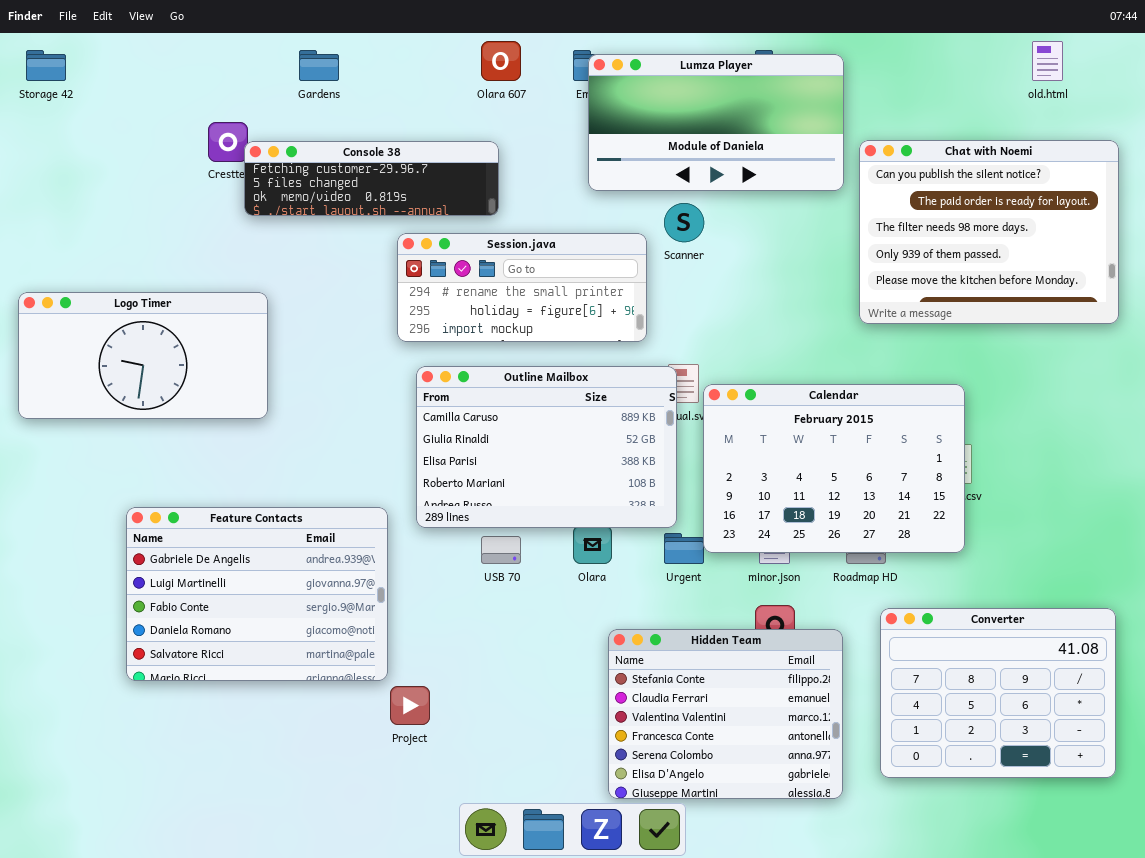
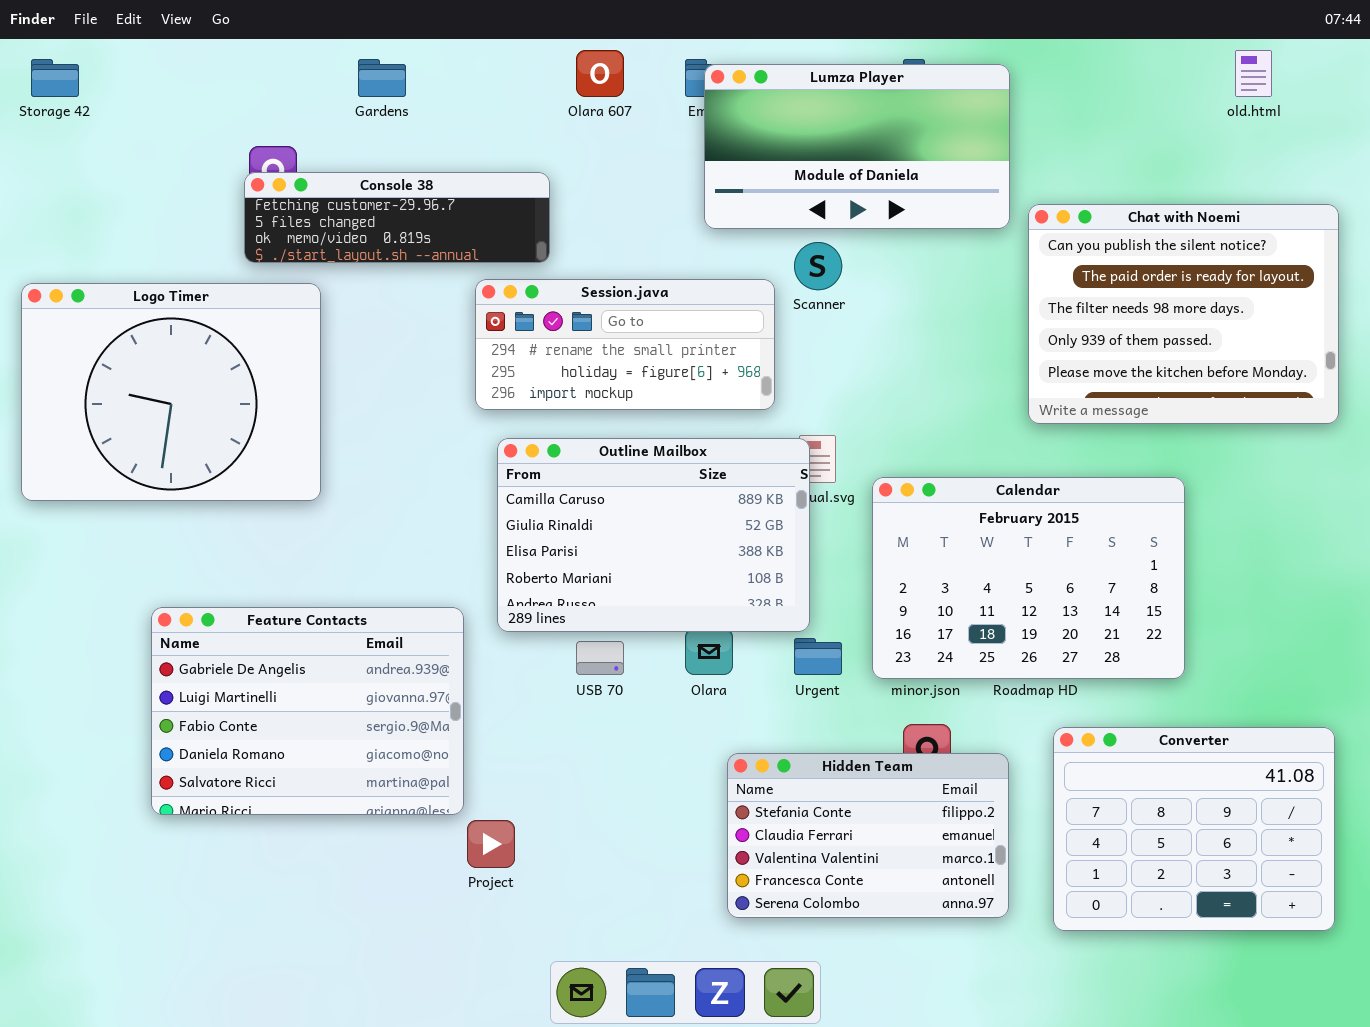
Chat with Noemi: [859,140,1119,324] -> [1028,204,1339,424], moved
Console 38: [244,141,499,216] -> [244,172,550,263], moved
Logo Timer: [18,292,268,419] -> [21,283,321,501], resized
Calendar: [703,384,965,553] -> [872,477,1185,679], moved
Hidden Team: [608,629,843,799] -> [727,753,1009,918], resized

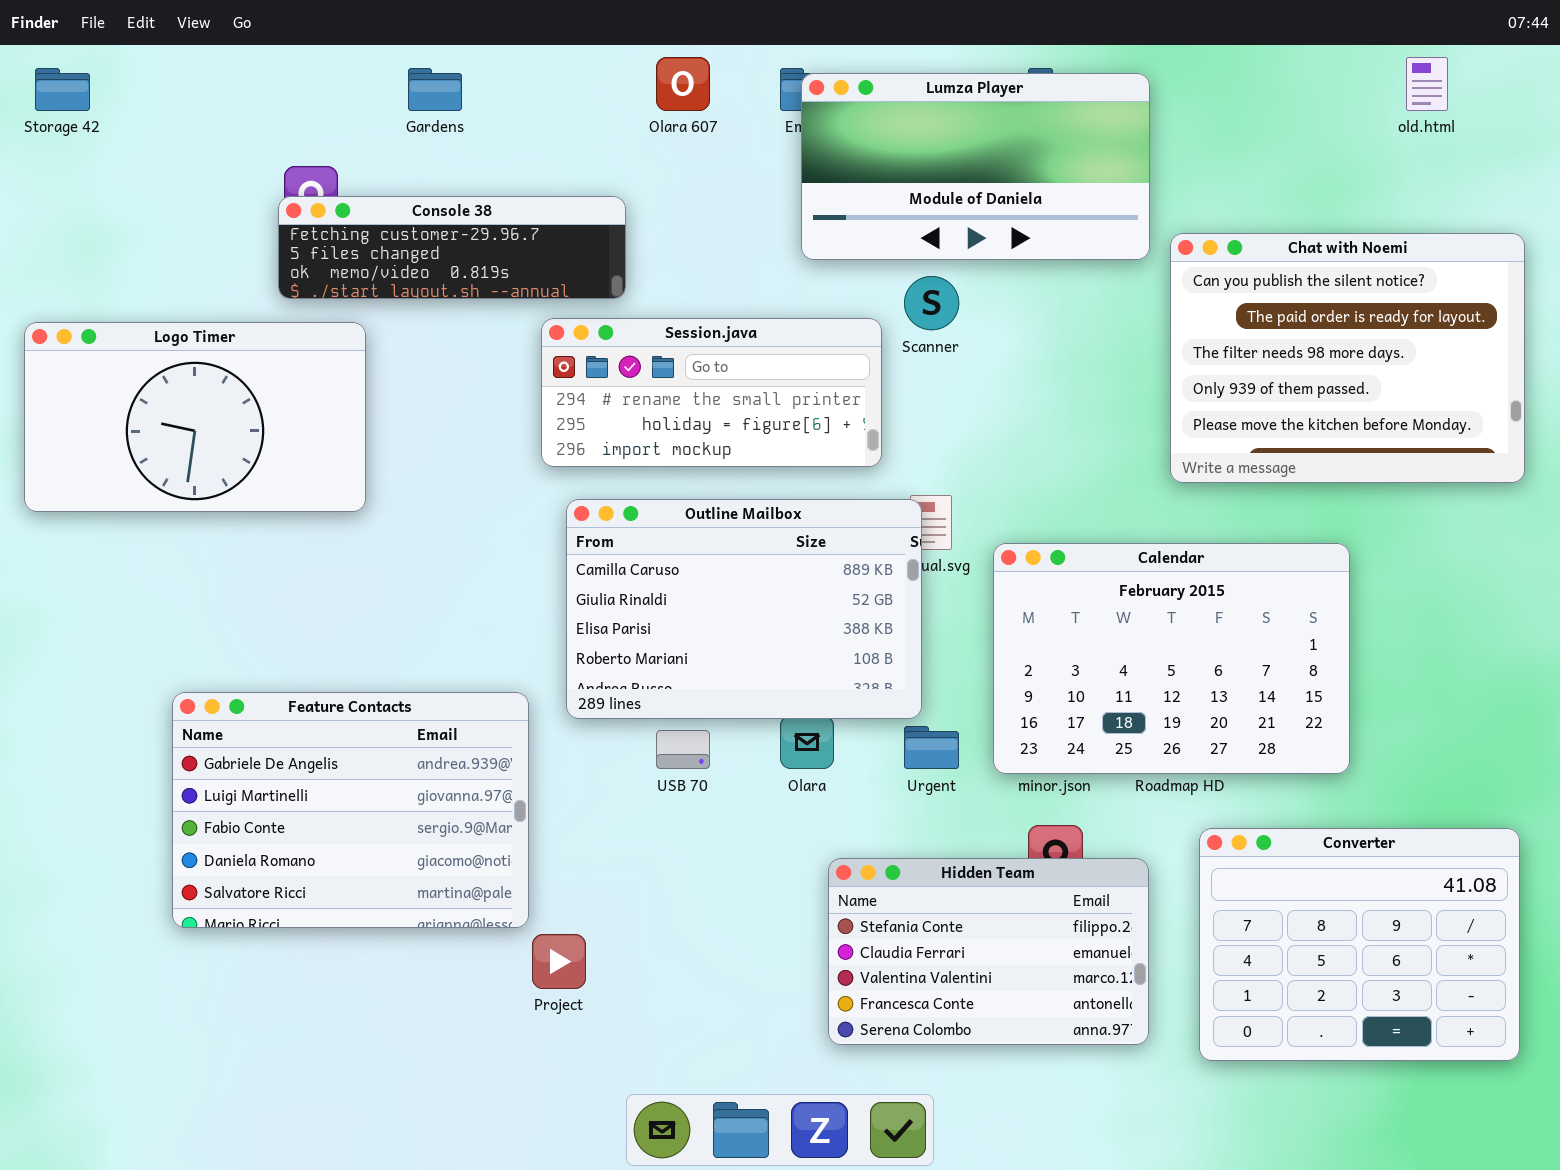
Logo Timer: [21,283,321,501] -> [24,322,366,512], resized

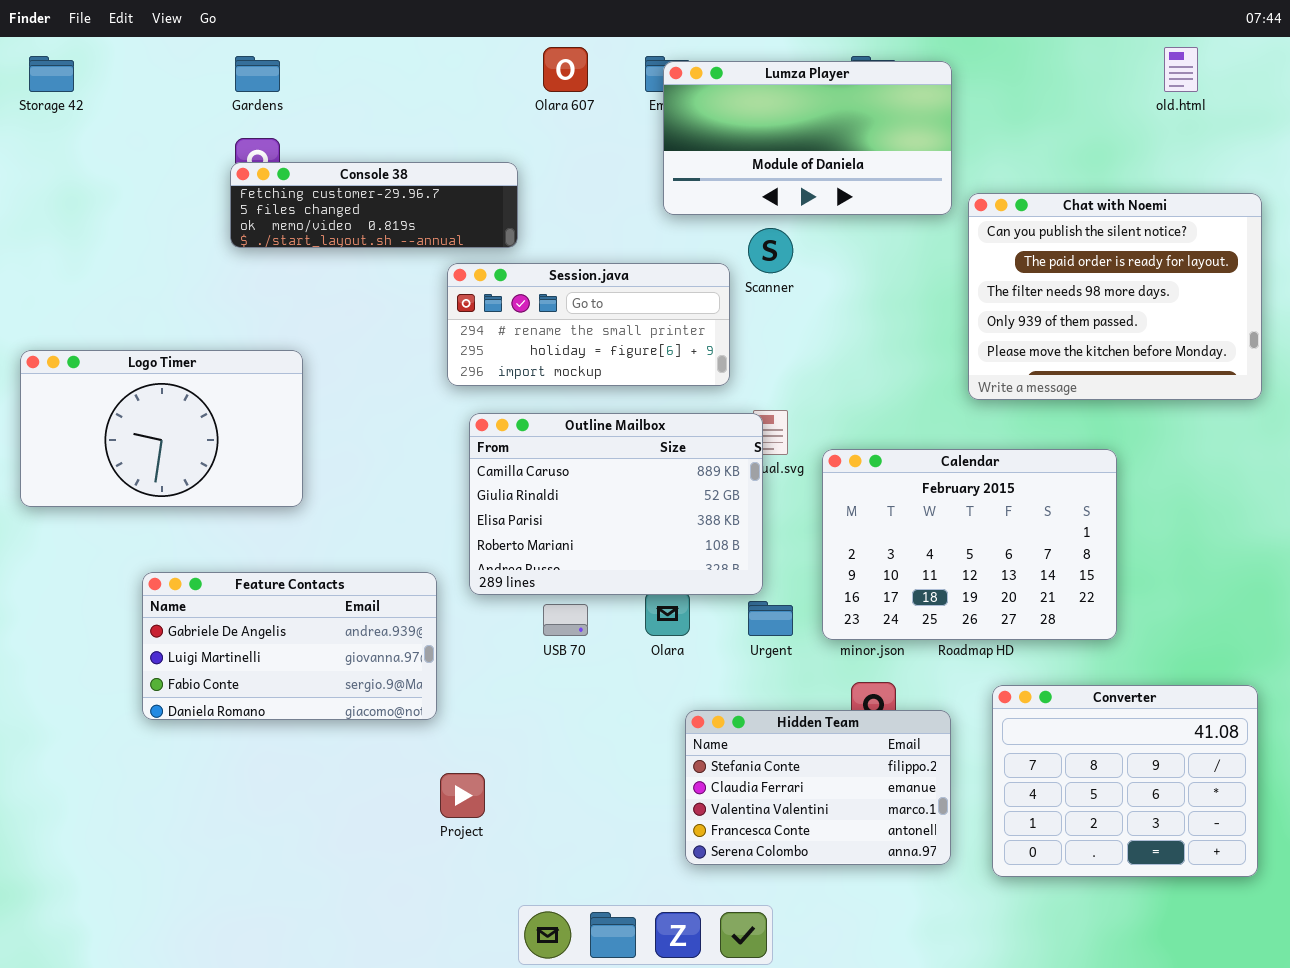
Gardens: [408,68,462,111] -> [235,56,280,92], moved
Logo Timer: [24,322,366,512] -> [20,350,303,507], moved
Feature Contacts: [172,692,529,928] -> [142,572,437,720], resized

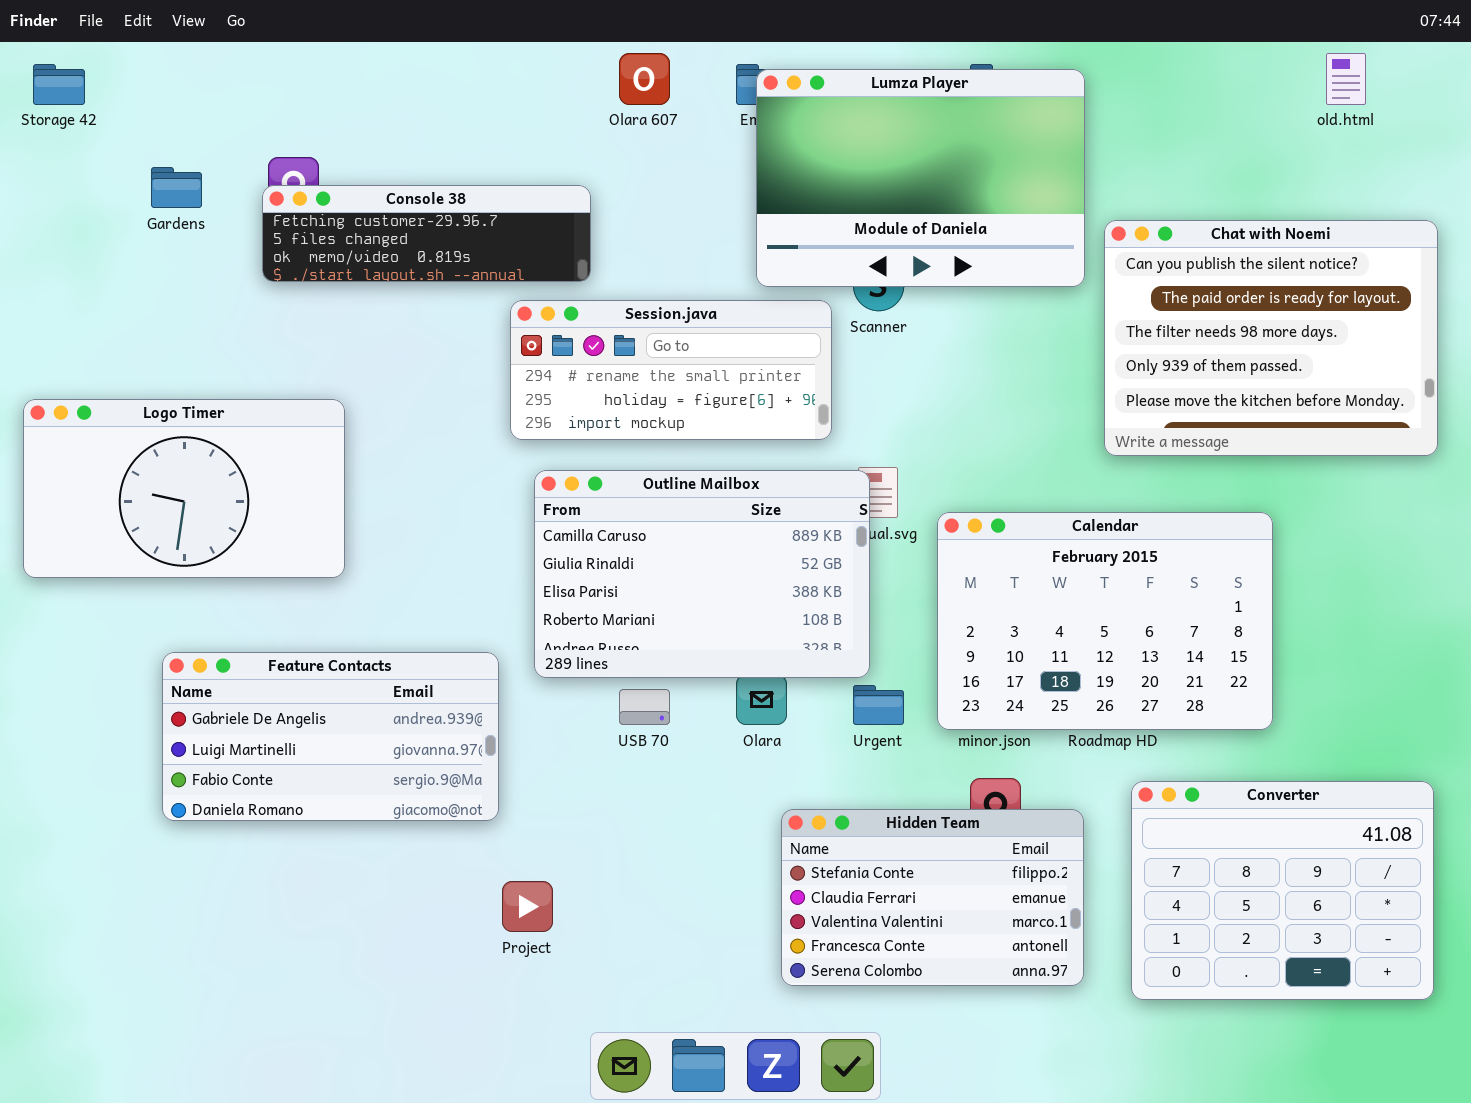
Gardens: [235,56,280,92] -> [151,167,202,208], moved
Lumza Player: [663,61,952,215] -> [756,69,1085,287], resized

